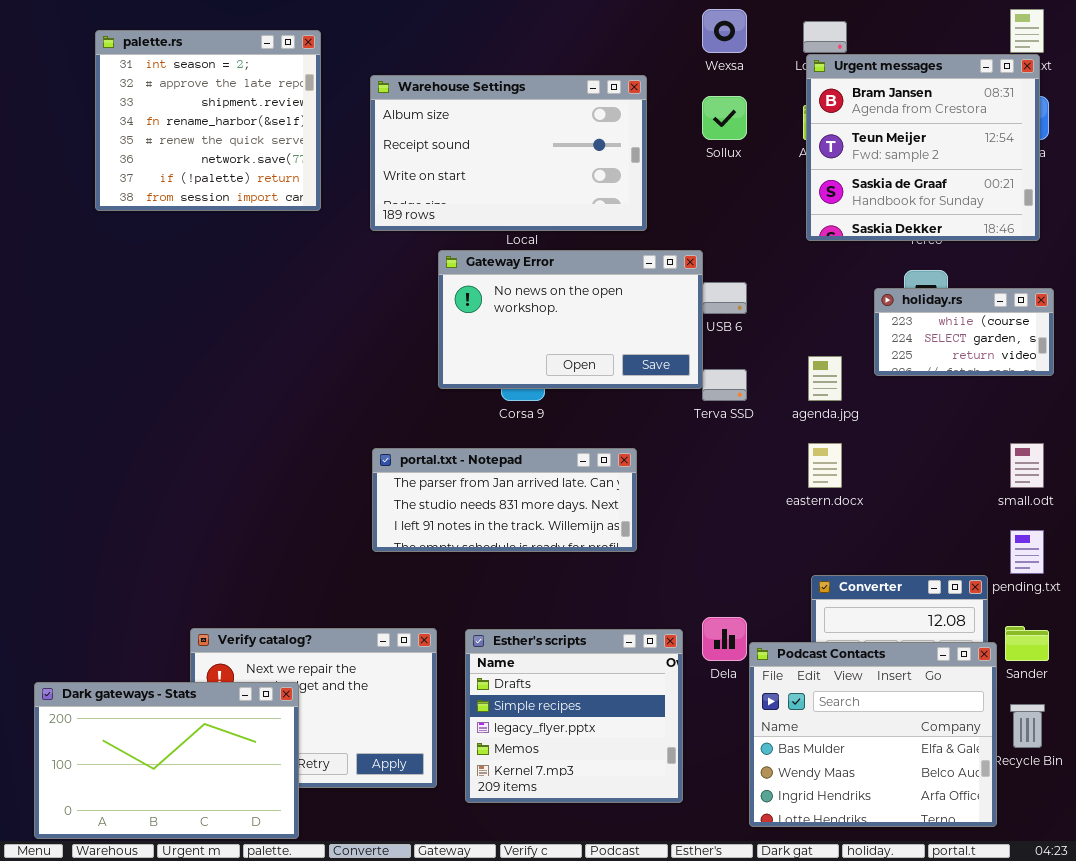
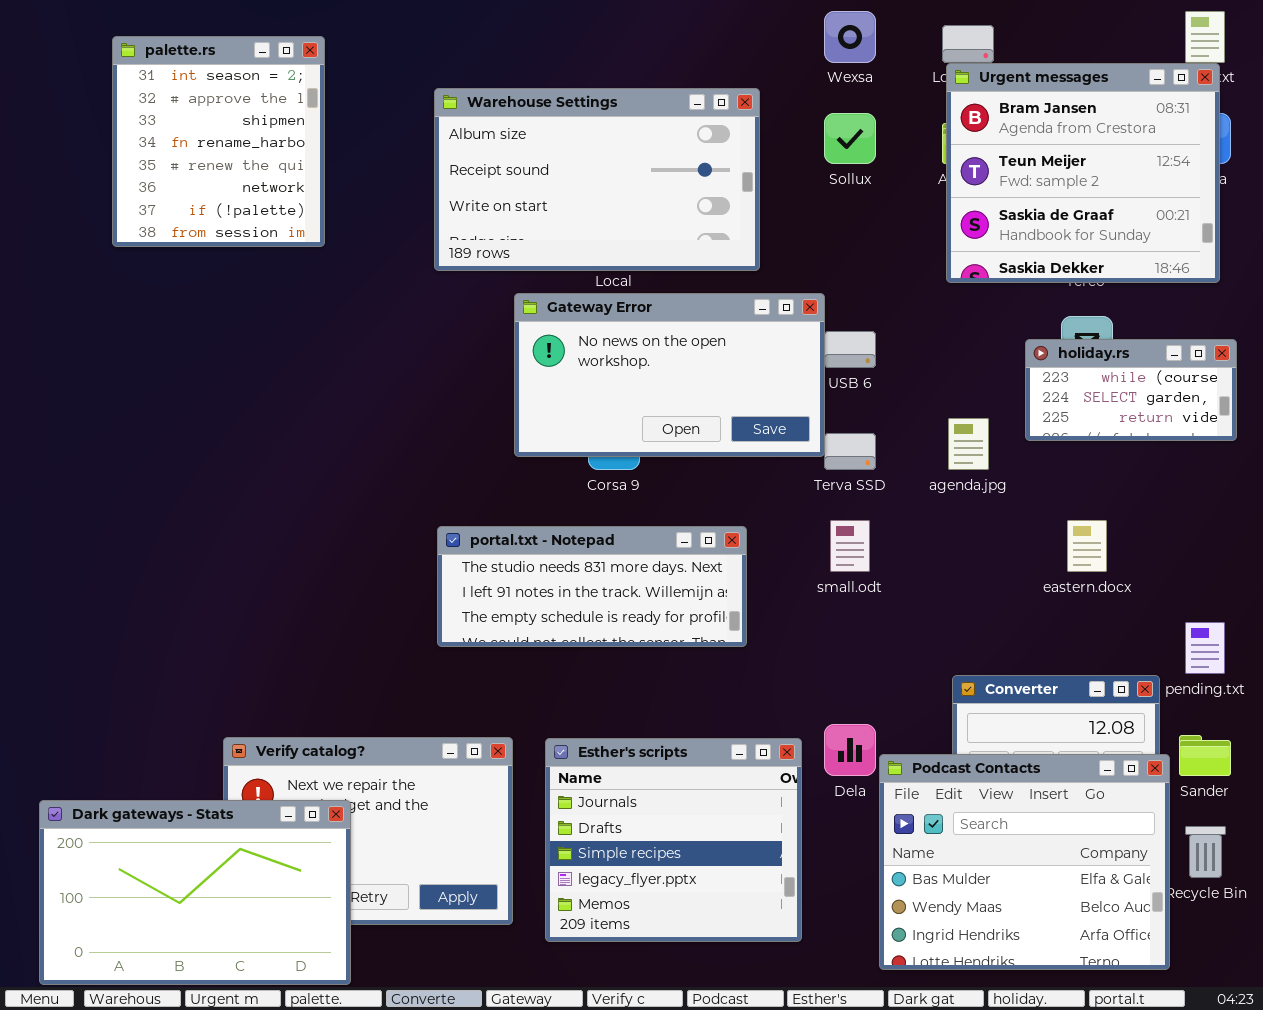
palette.rs: [95,30,321,211] -> [112,36,325,247], resized
eastern.docx: [808,443,842,488] -> [1067,520,1107,572], moved
small.odt: [1010,443,1044,488] -> [830,520,870,572], moved
portal.txt - Notepad: [372,448,637,552] -> [437,526,747,647], scrolled down 1 row
Esther's scripts: [465,629,683,803] -> [545,738,802,942], scrolled up 1 row

